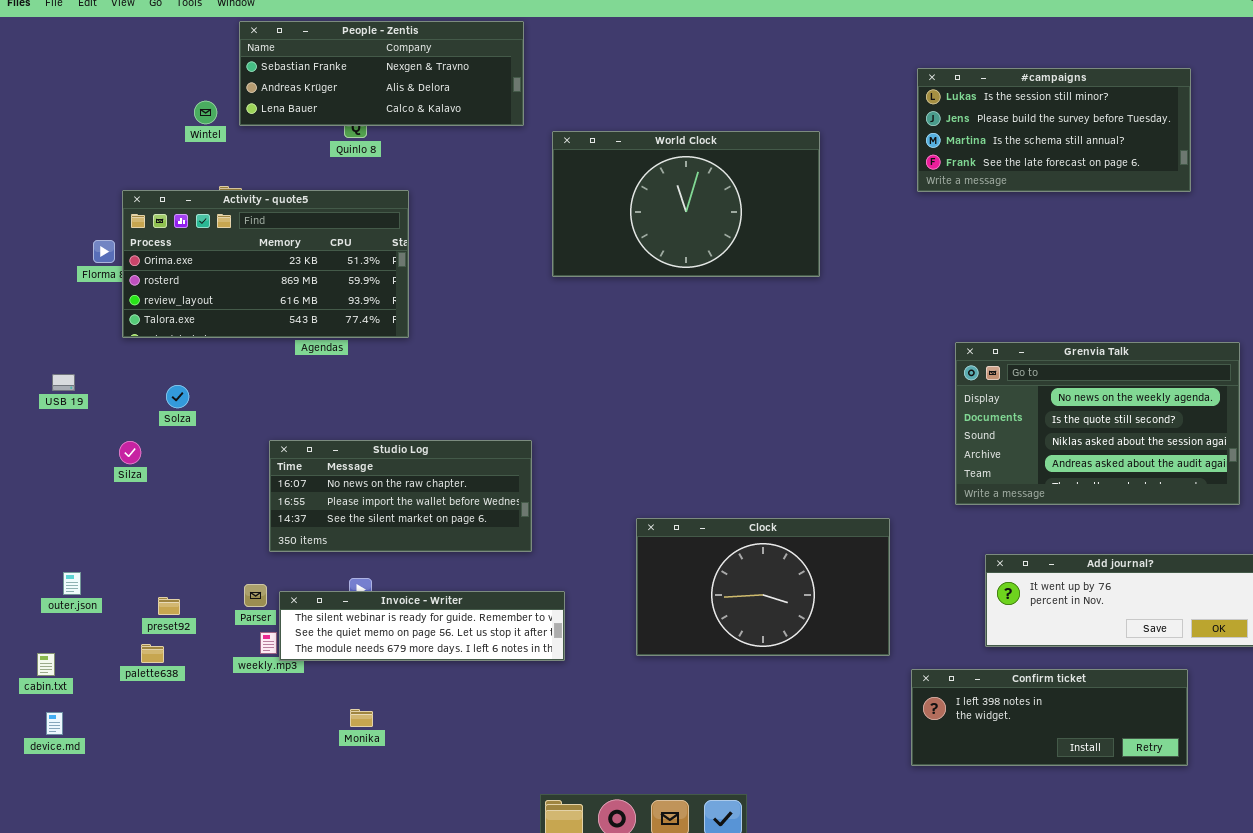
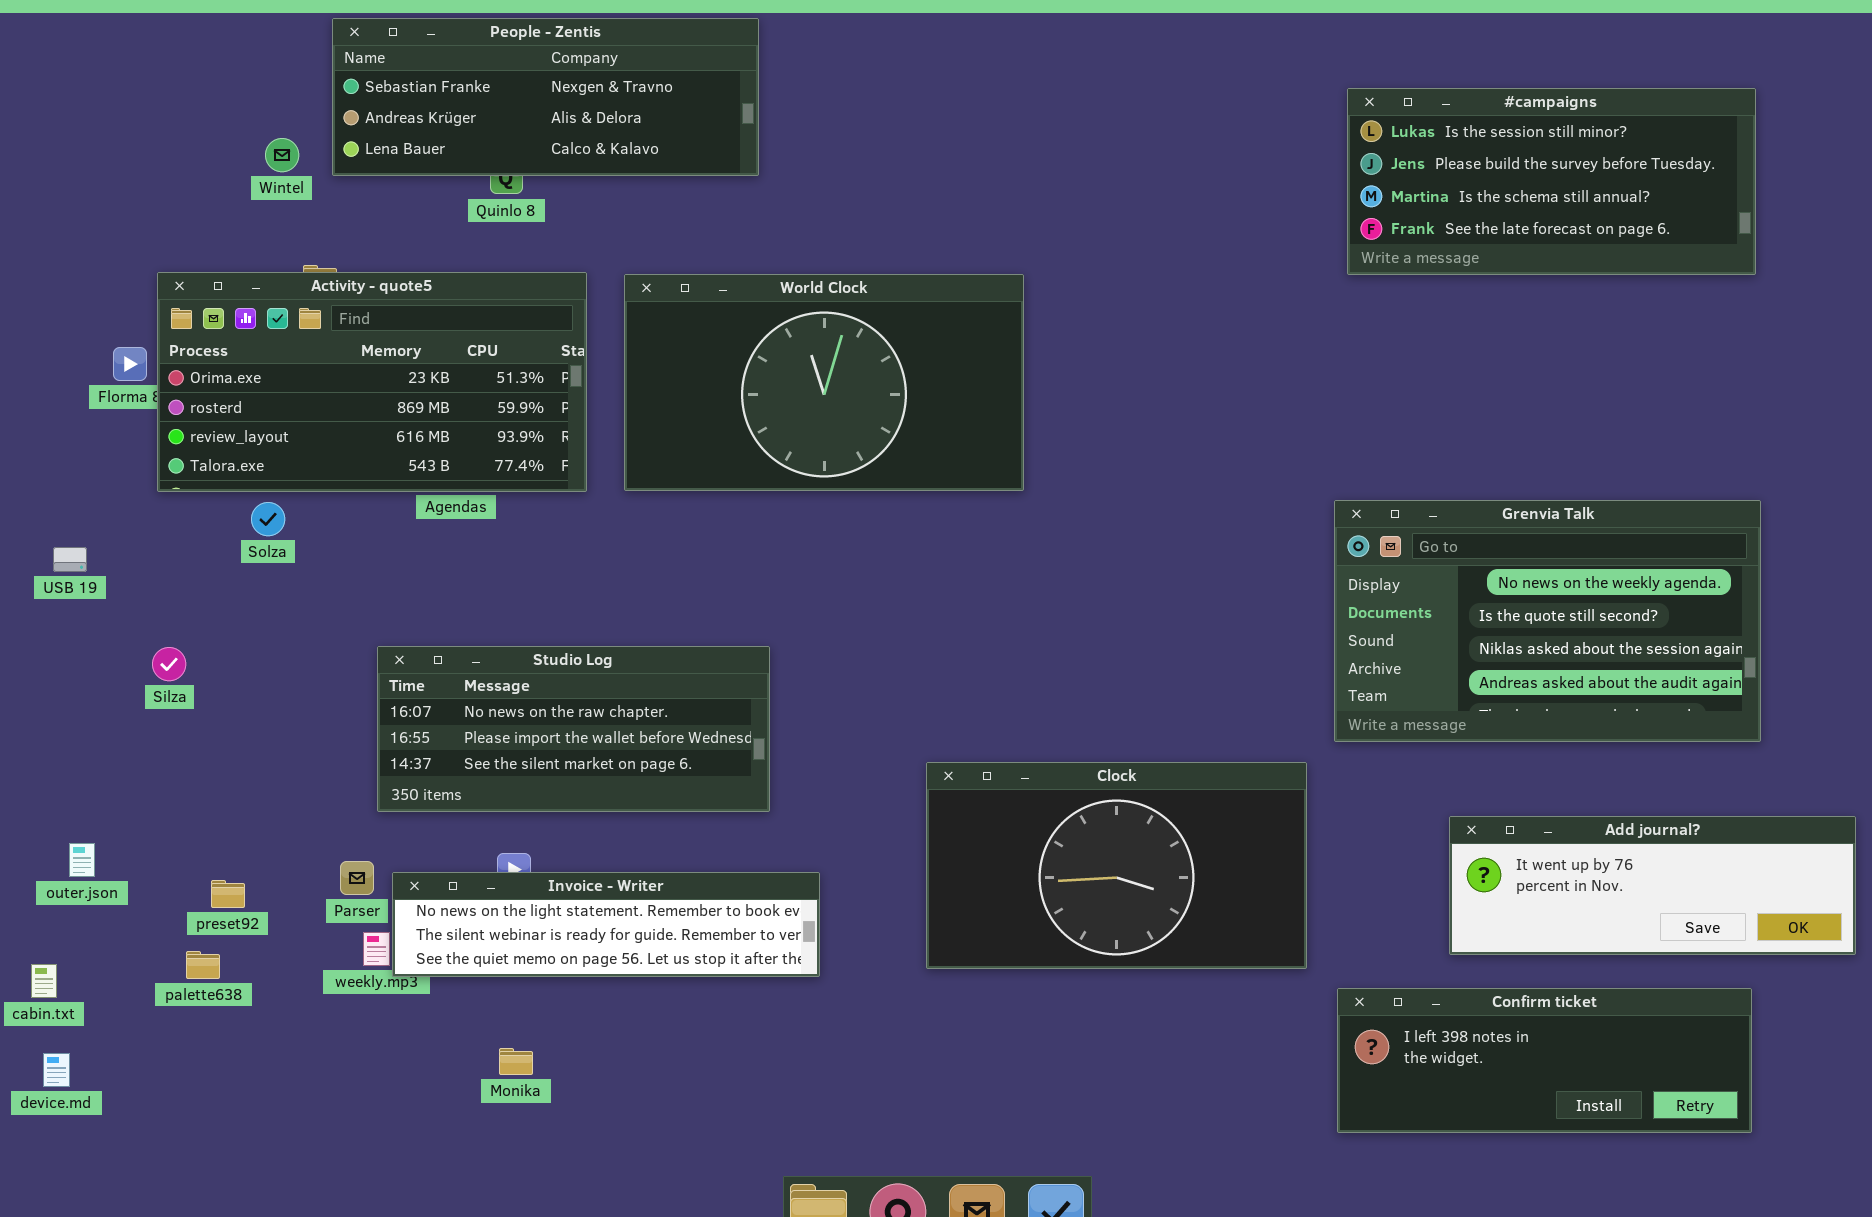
World Clock: [552,131,820,277] -> [624,274,1024,491], moved
Grenvia Talk: [955,342,1240,505] -> [1334,500,1761,742], moved
Solza: [166,385,189,408] -> [251,502,285,536], moved
Invoice - Writer: [279,591,565,661] -> [392,872,820,977], scrolled up 1 row

